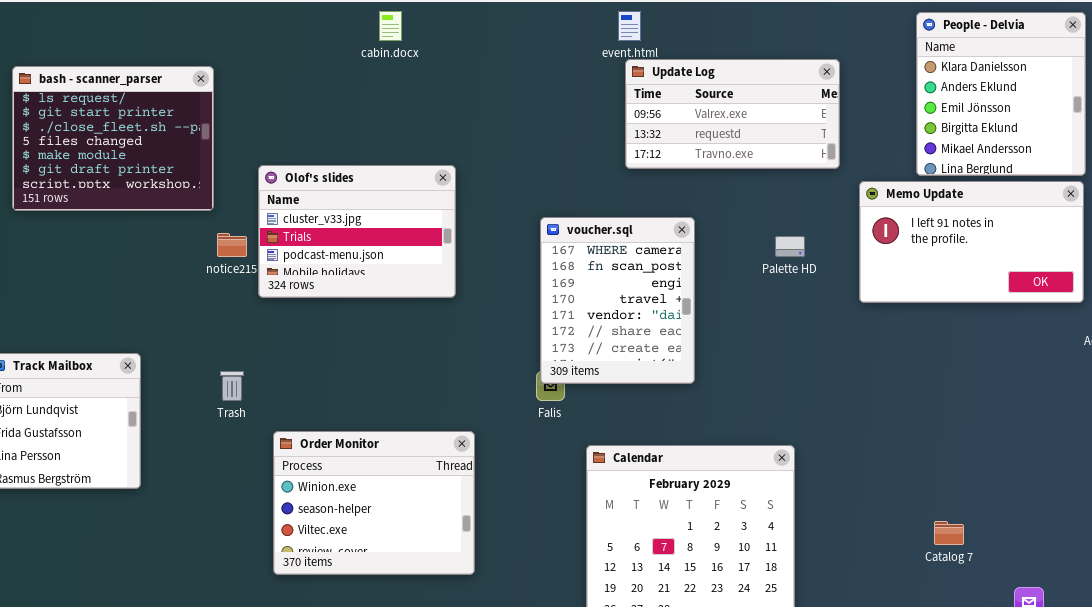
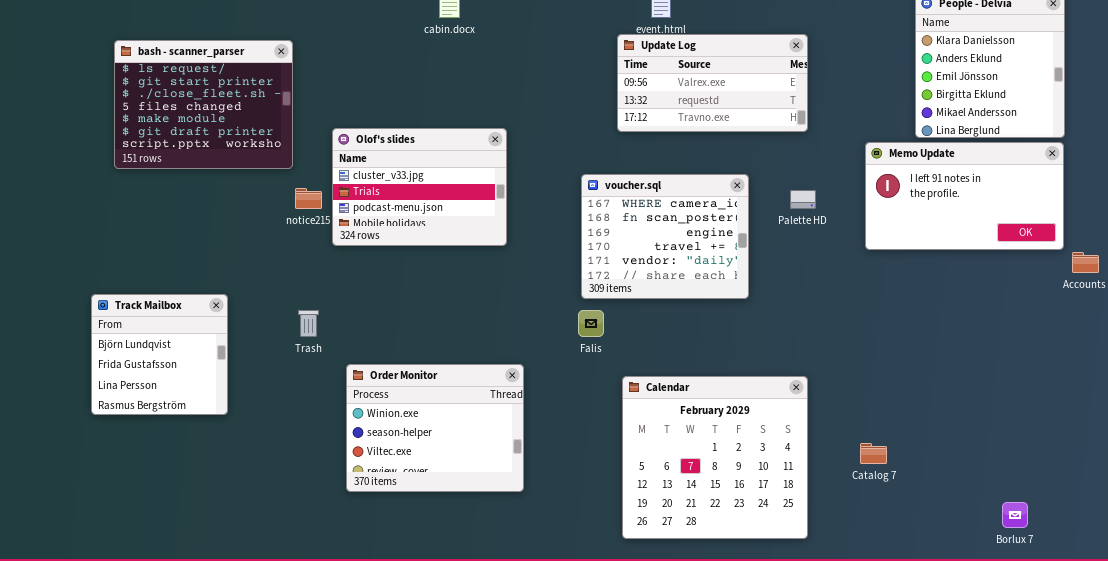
Update Log: [625,59,840,169] -> [617,34,808,132], moved
voucher.sql: [540,217,695,384] -> [581,174,749,299], resized
Catalog 7: [934,521,964,545] -> [860,443,887,464], moved

